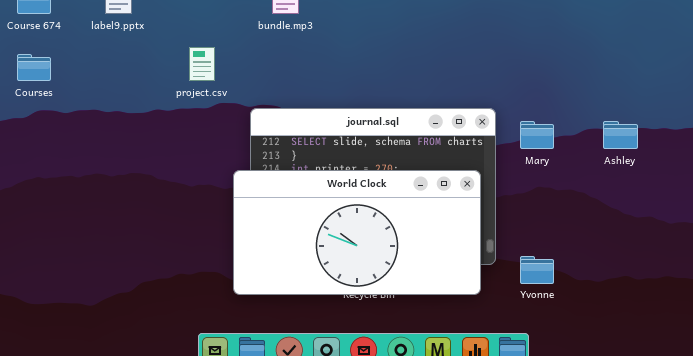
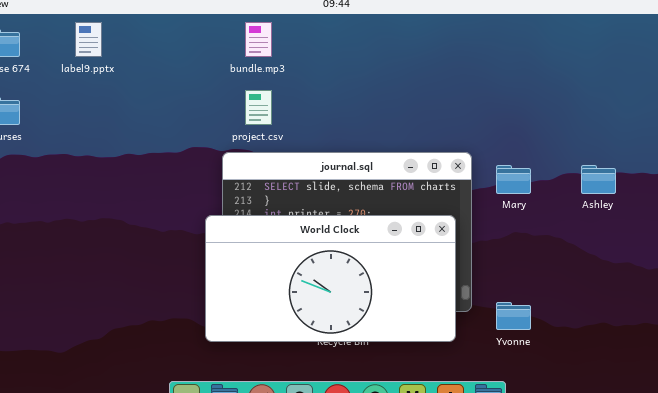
project.csv: [189,47,215,81] -> [245,90,272,125], moved

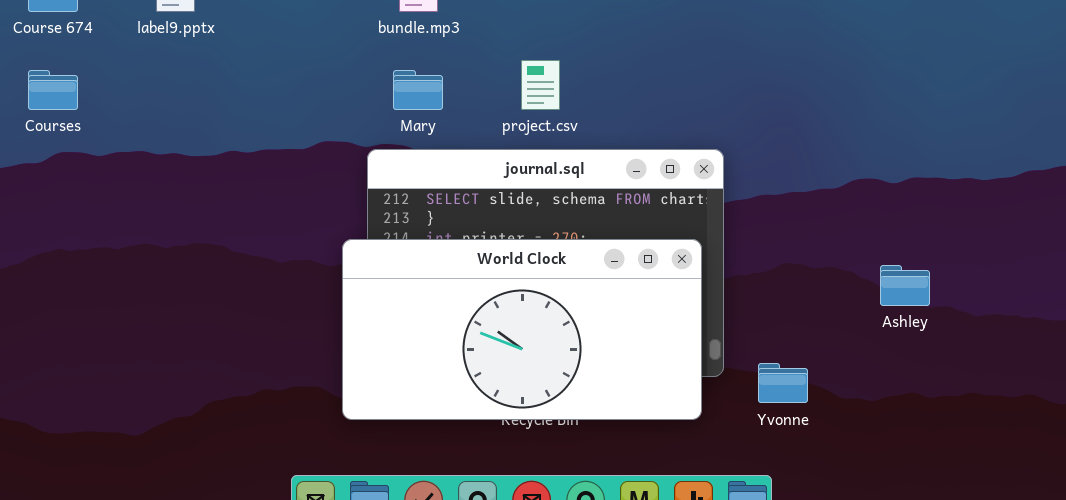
project.csv: [245,90,272,125] -> [521,60,560,110], moved
Mary: [496,165,531,194] -> [393,70,443,110], moved
Ashley: [581,165,616,194] -> [880,265,930,306], moved

